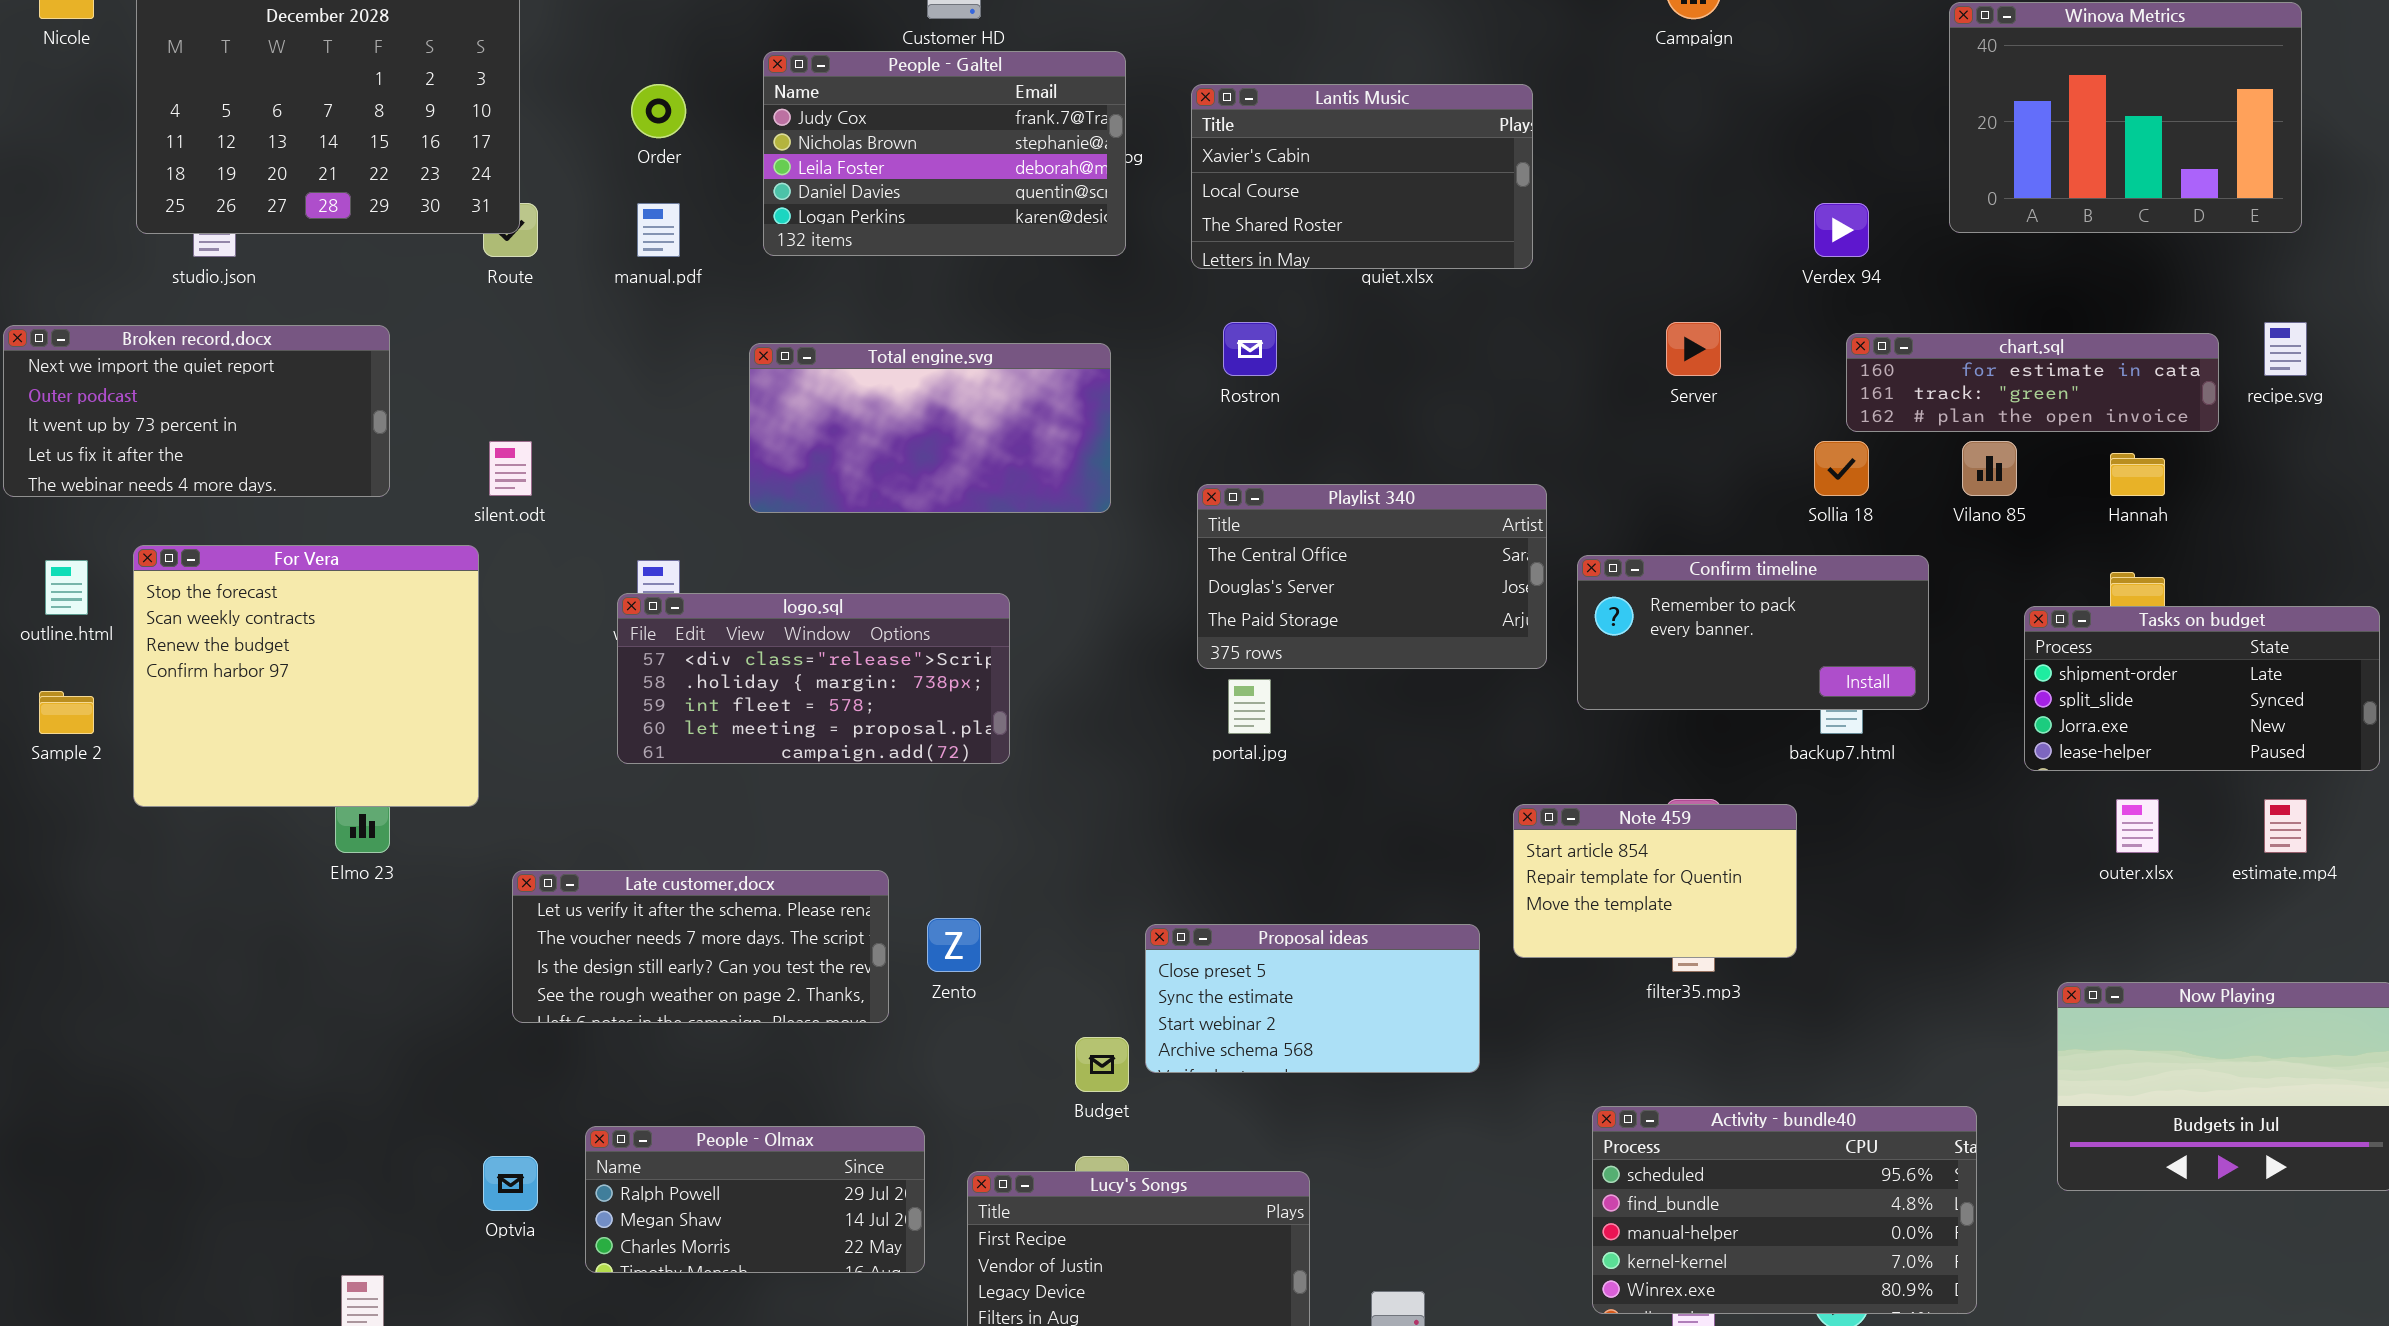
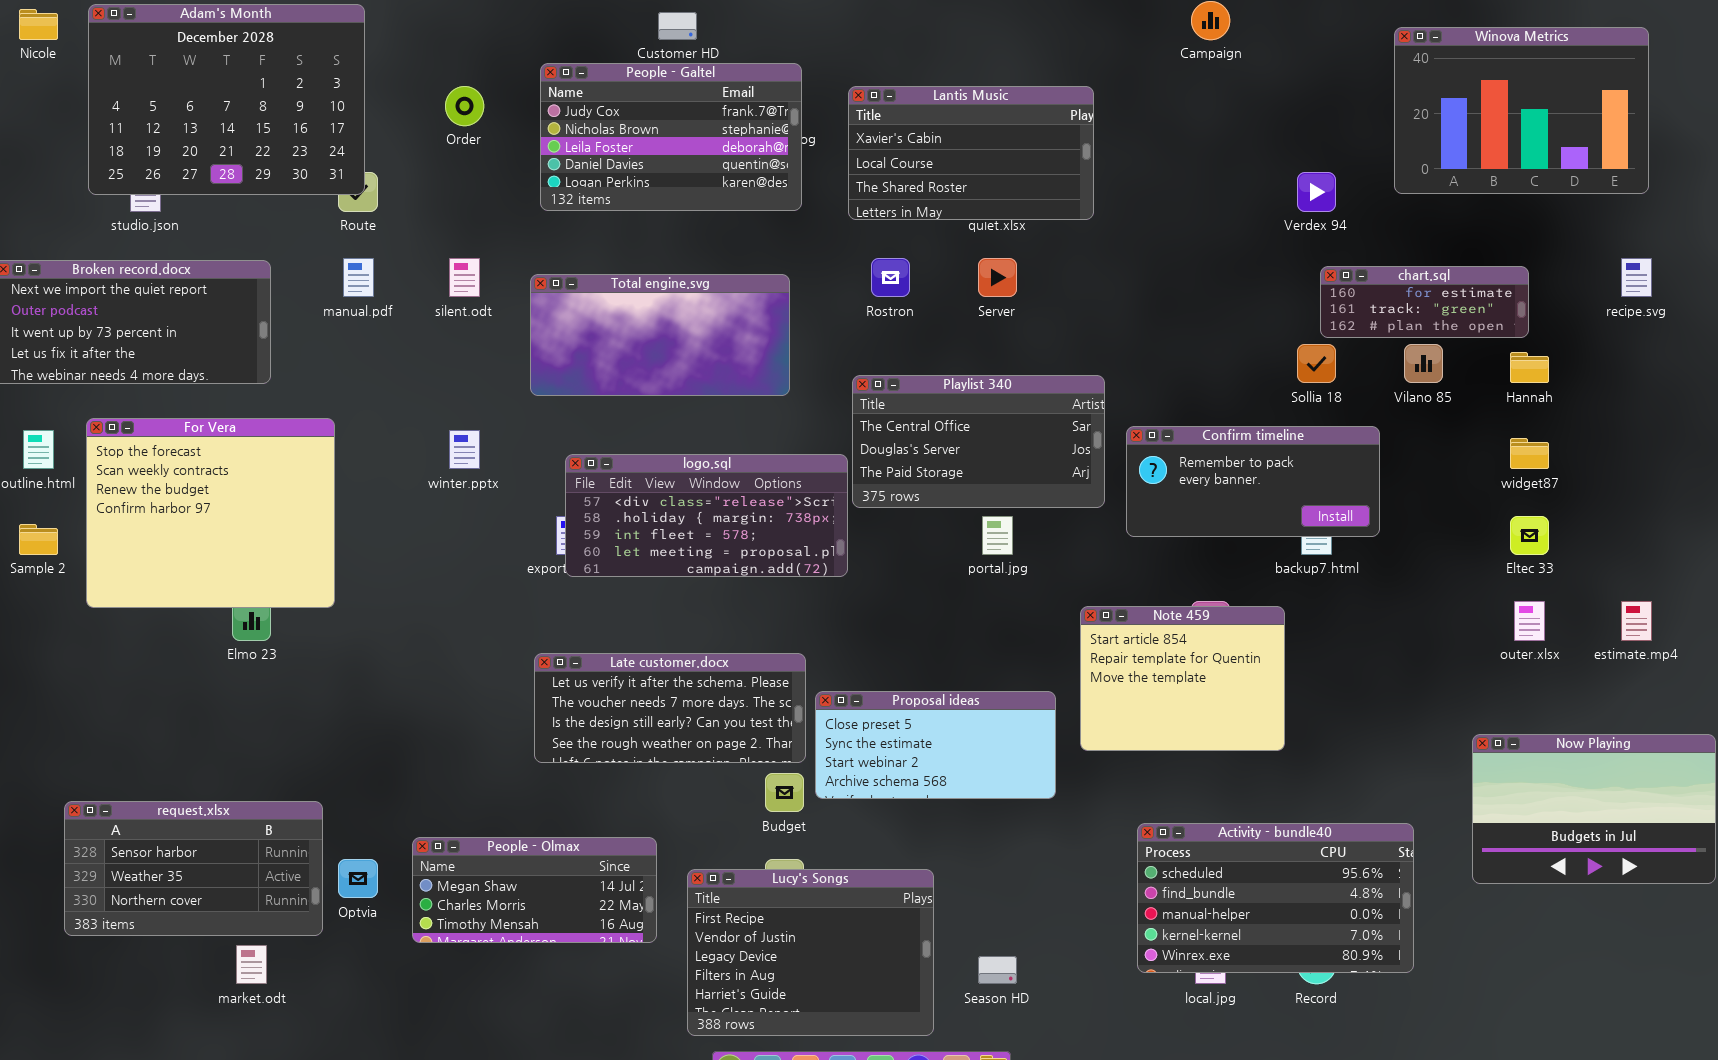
manual.pdf: [637,203,680,257] -> [343,258,374,297], moved
Server: [1666,322,1721,376] -> [978,258,1017,297], moved
chart.sql: [1846,333,2219,432] -> [1320,266,1529,338], resized
silent.odt: [489,441,532,496] -> [449,258,480,297], moved
logo.sql: [617,593,1010,764] -> [565,454,848,577], moved
Tasks on budget: [2024,606,2380,771] -> none, closed
portal.jpg: [1228,679,1271,734] -> [982,516,1013,555], moved
Note 459: [1513,804,1797,958] -> [1080,606,1285,751], resized
Late customer.docx: [512,870,889,1023] -> [534,653,806,763], moved
request.xlsx: none -> [64,801,323,936], opened
People - Olmax: [585,1126,925,1273] -> [412,837,657,943], scrolled down 1 row

